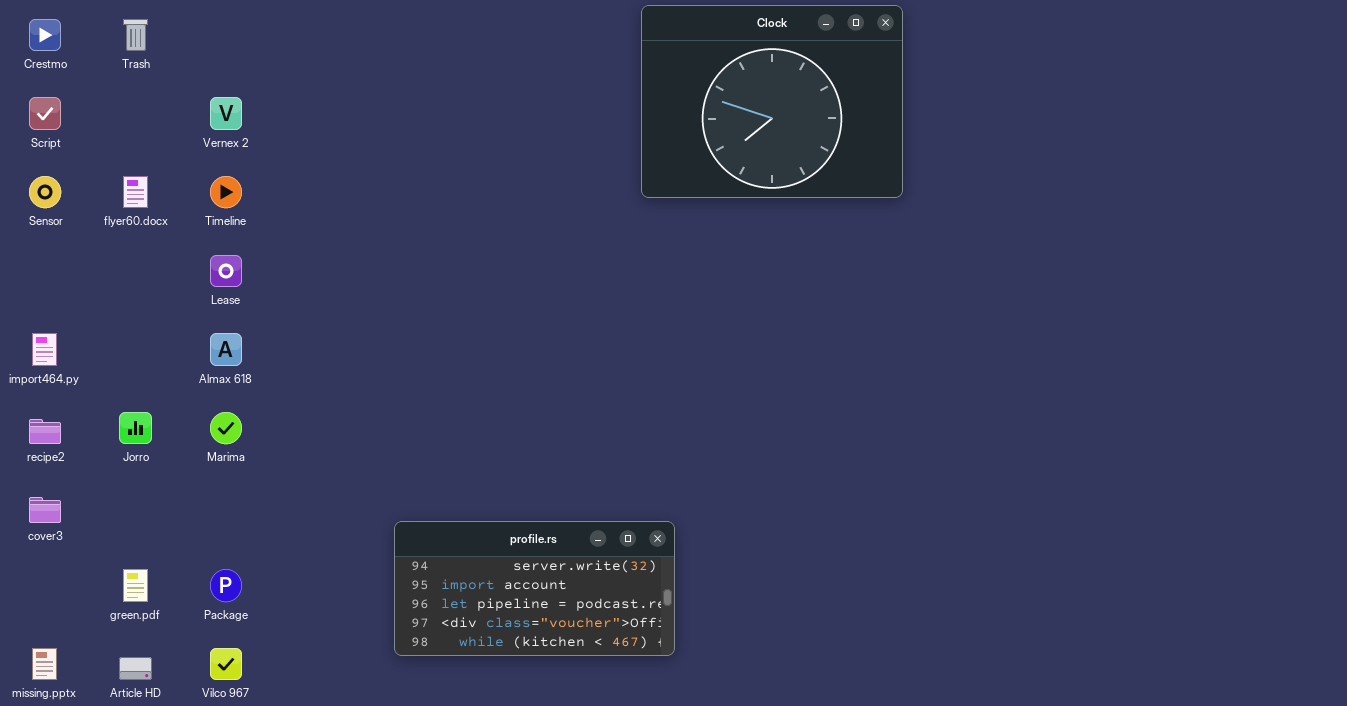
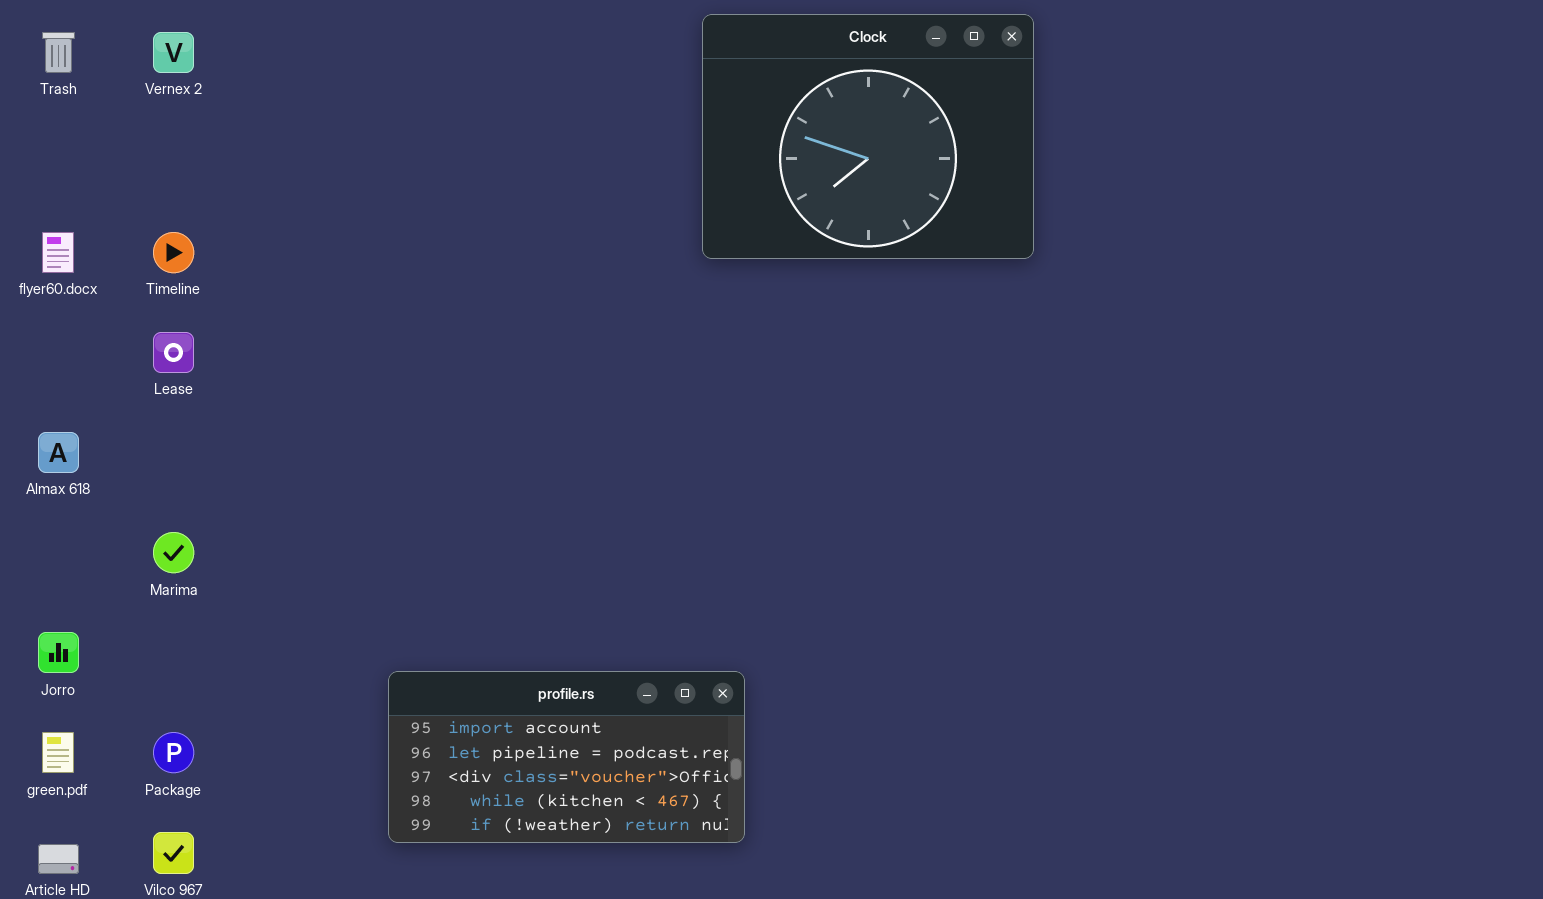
Vernex 2: [210,97,242,130] -> [153,32,194,73], moved
Almax 618: [210,333,242,366] -> [38,432,79,473], moved
Jorro: [119,412,152,444] -> [38,632,79,673], moved
profile.rs: [394,521,675,656] -> [388,671,745,843], scrolled down 1 row

